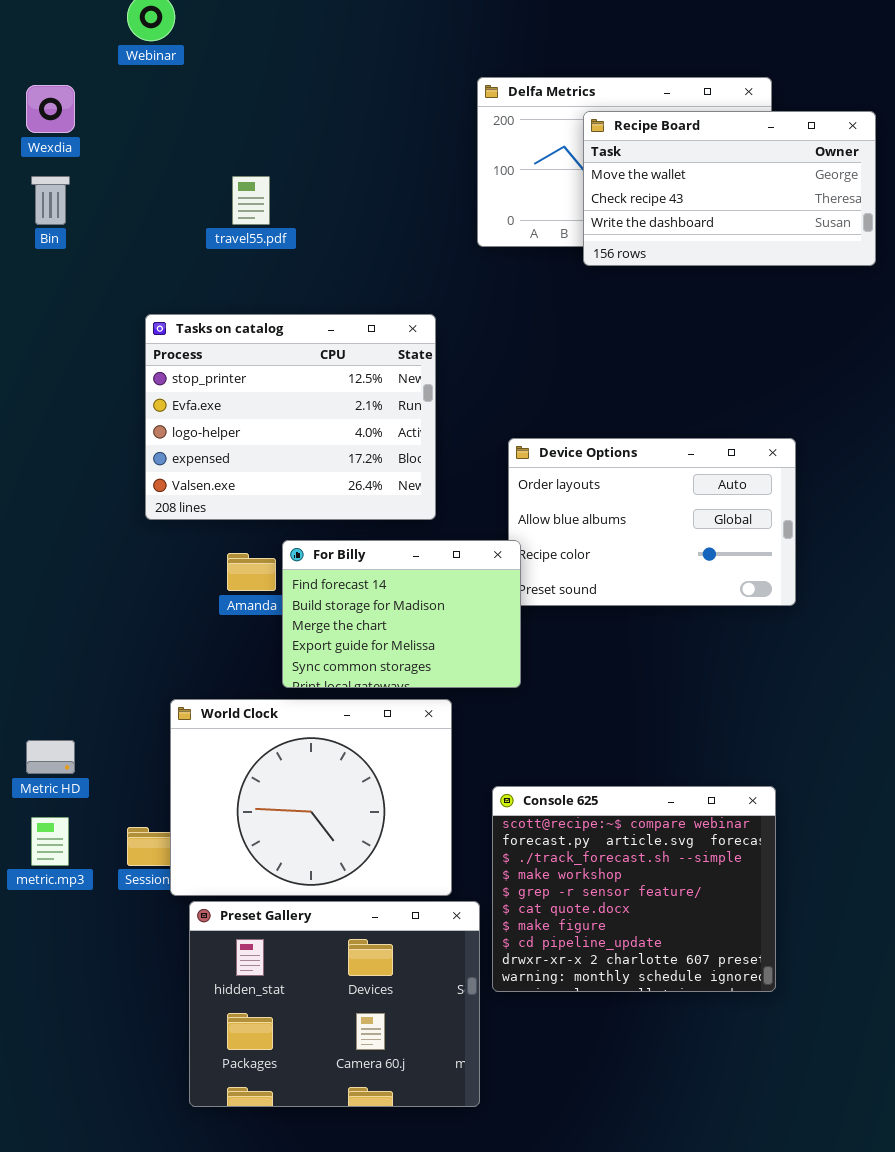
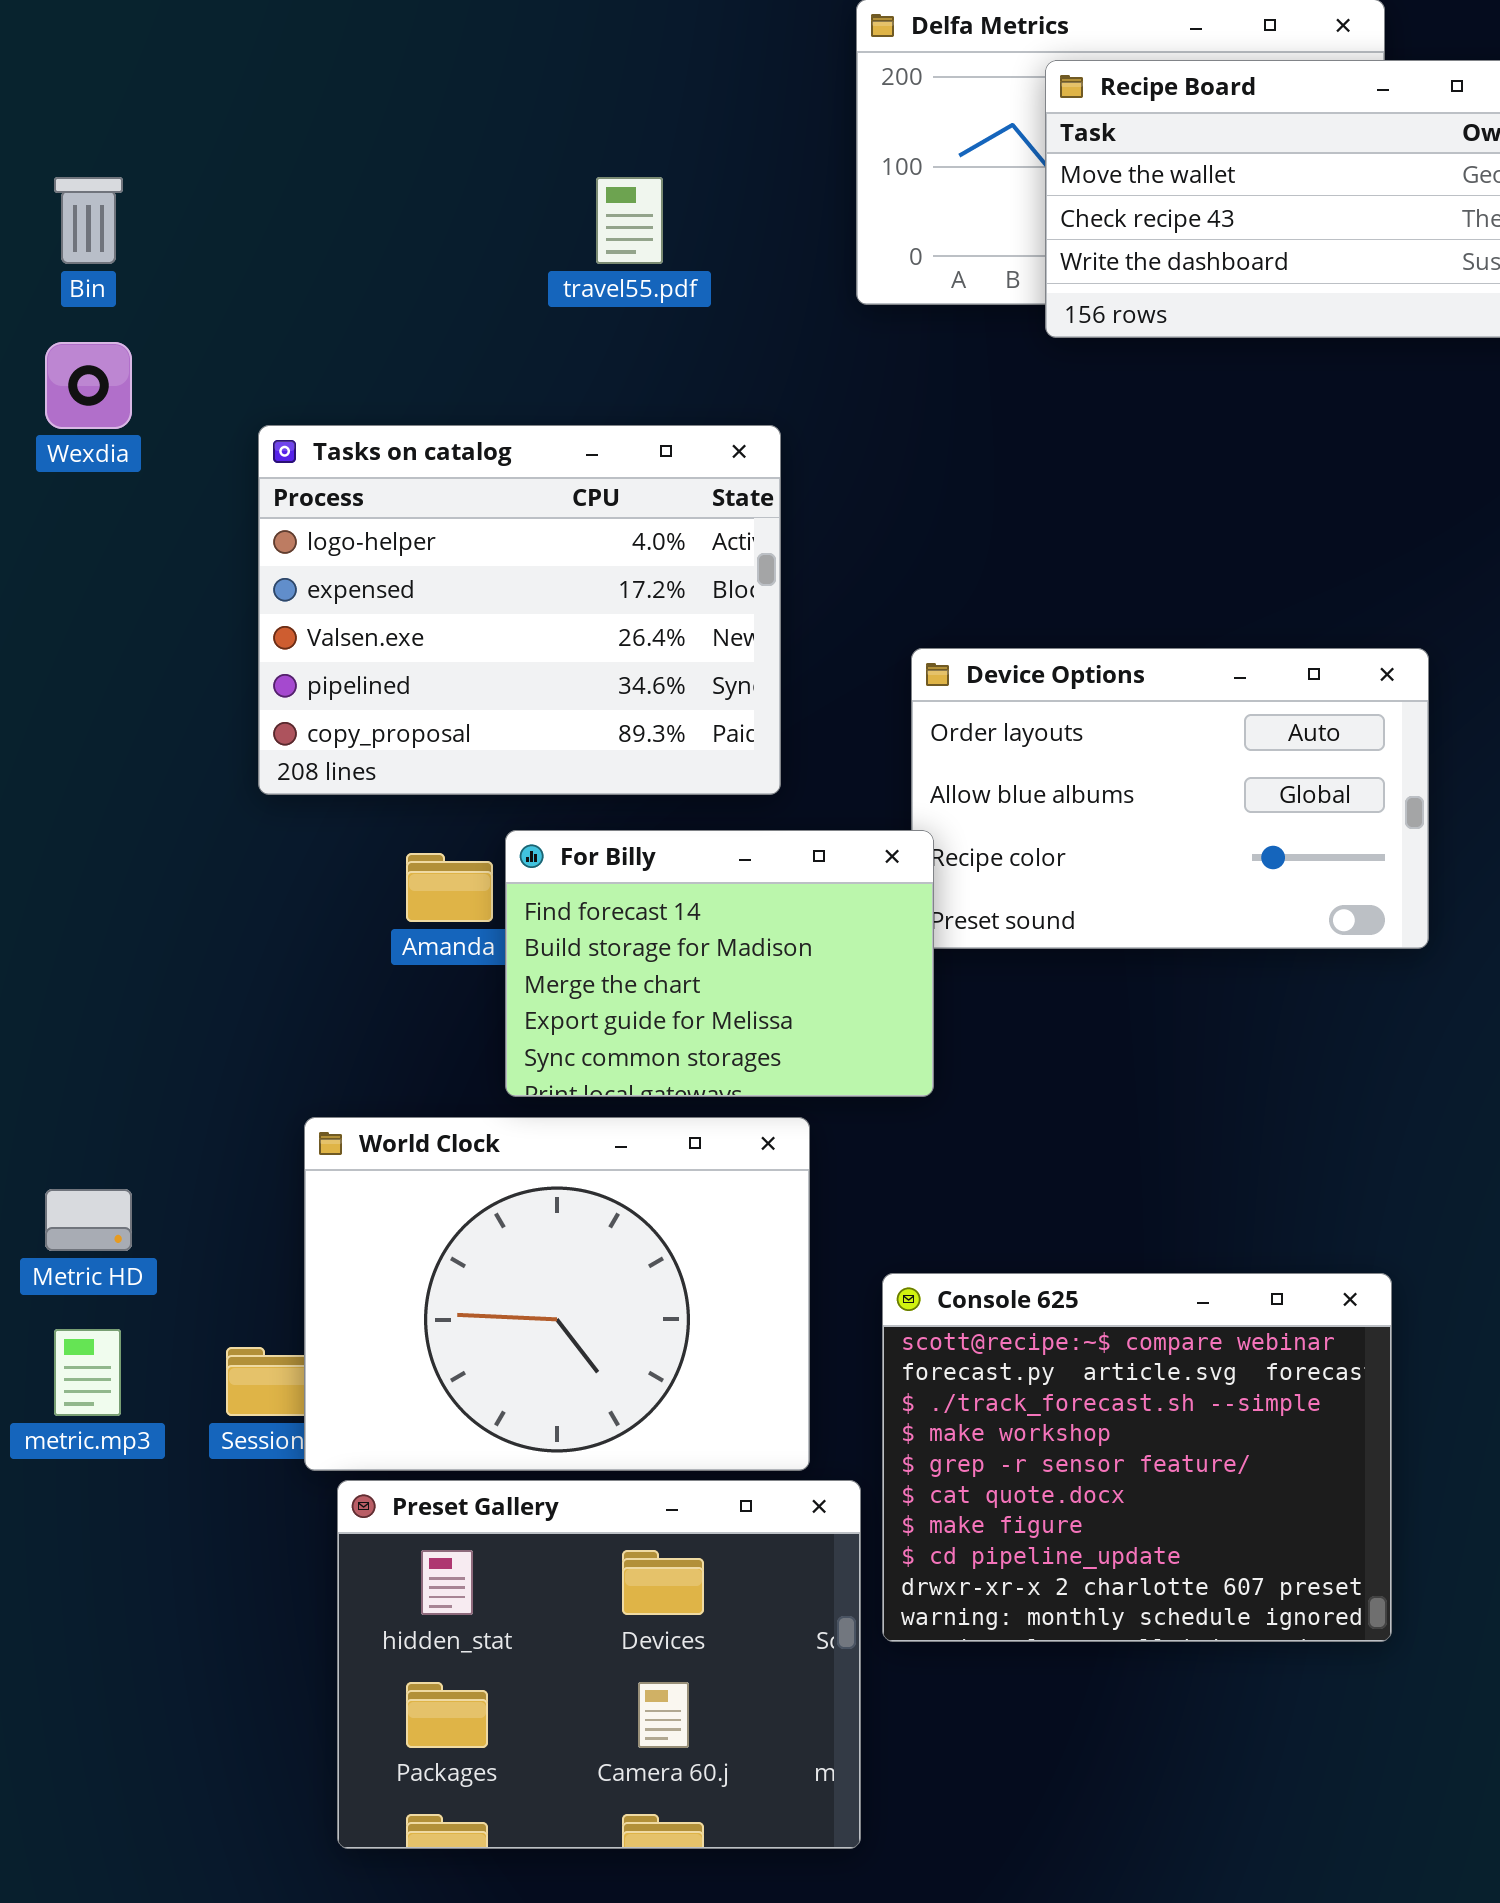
Wexdia: [26,85,75,133] -> [45,342,132,429], moved
travel55.pdf: [232,176,270,225] -> [596,177,663,264], moved
Tasks on catalog: [145,314,436,520] -> [258,425,781,795], scrolled down 2 rows

